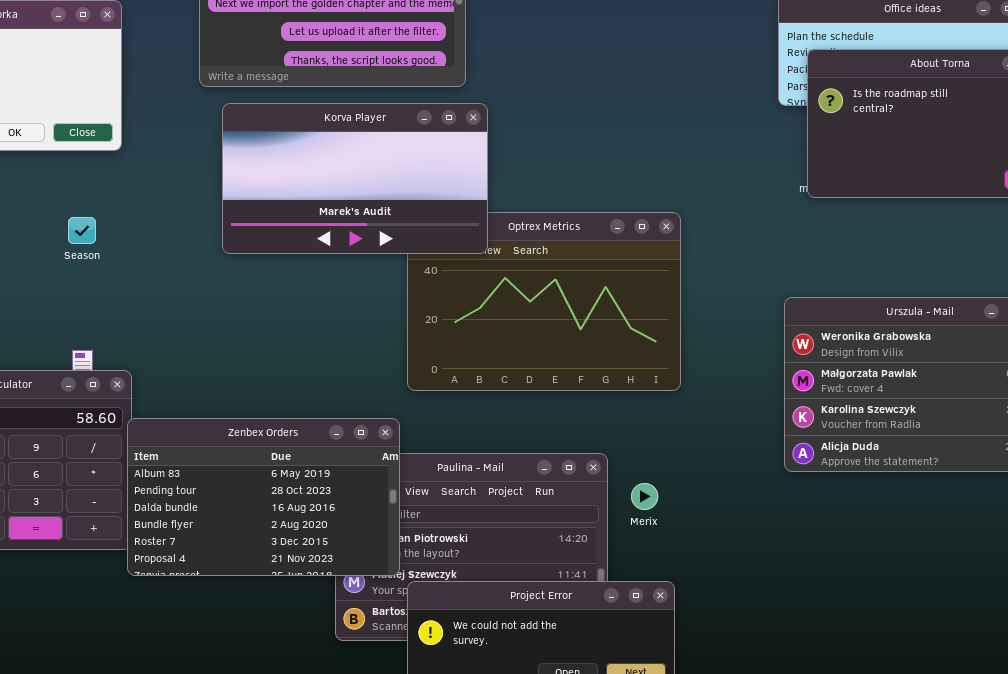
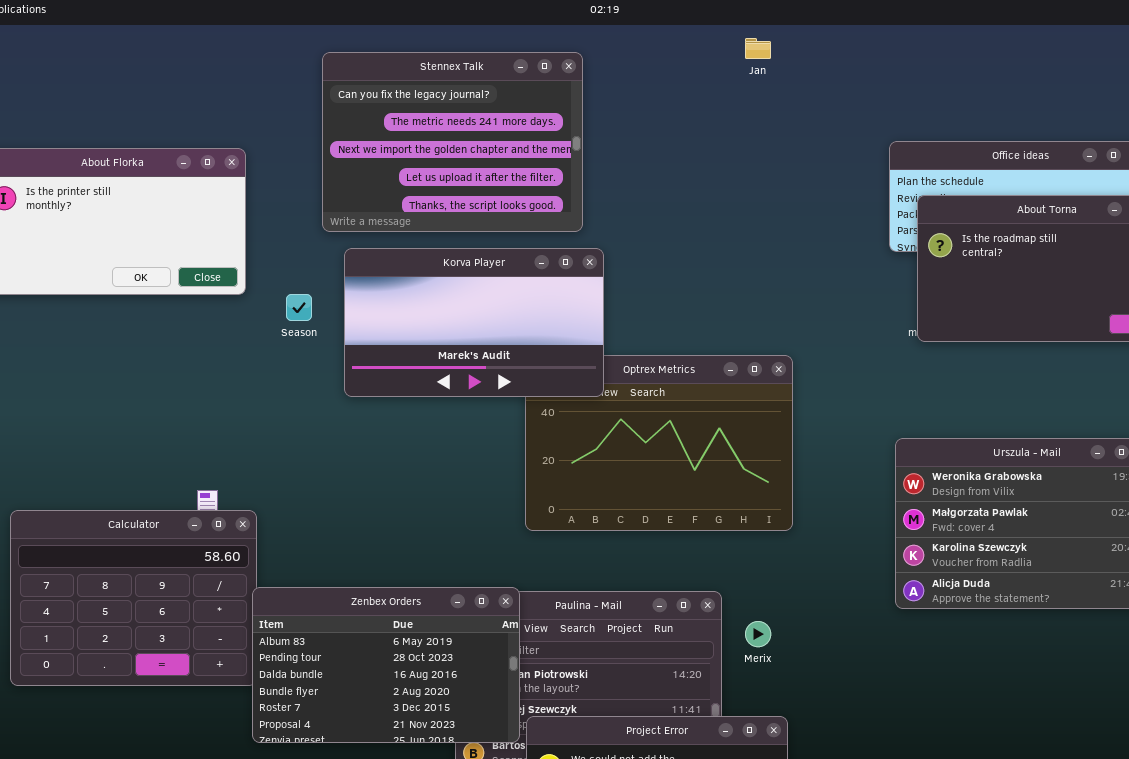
Season: [68,217,96,244] -> [286,294,312,321], moved
Zenbex Orders: [127,418,400,576] -> [252,587,520,743], moved

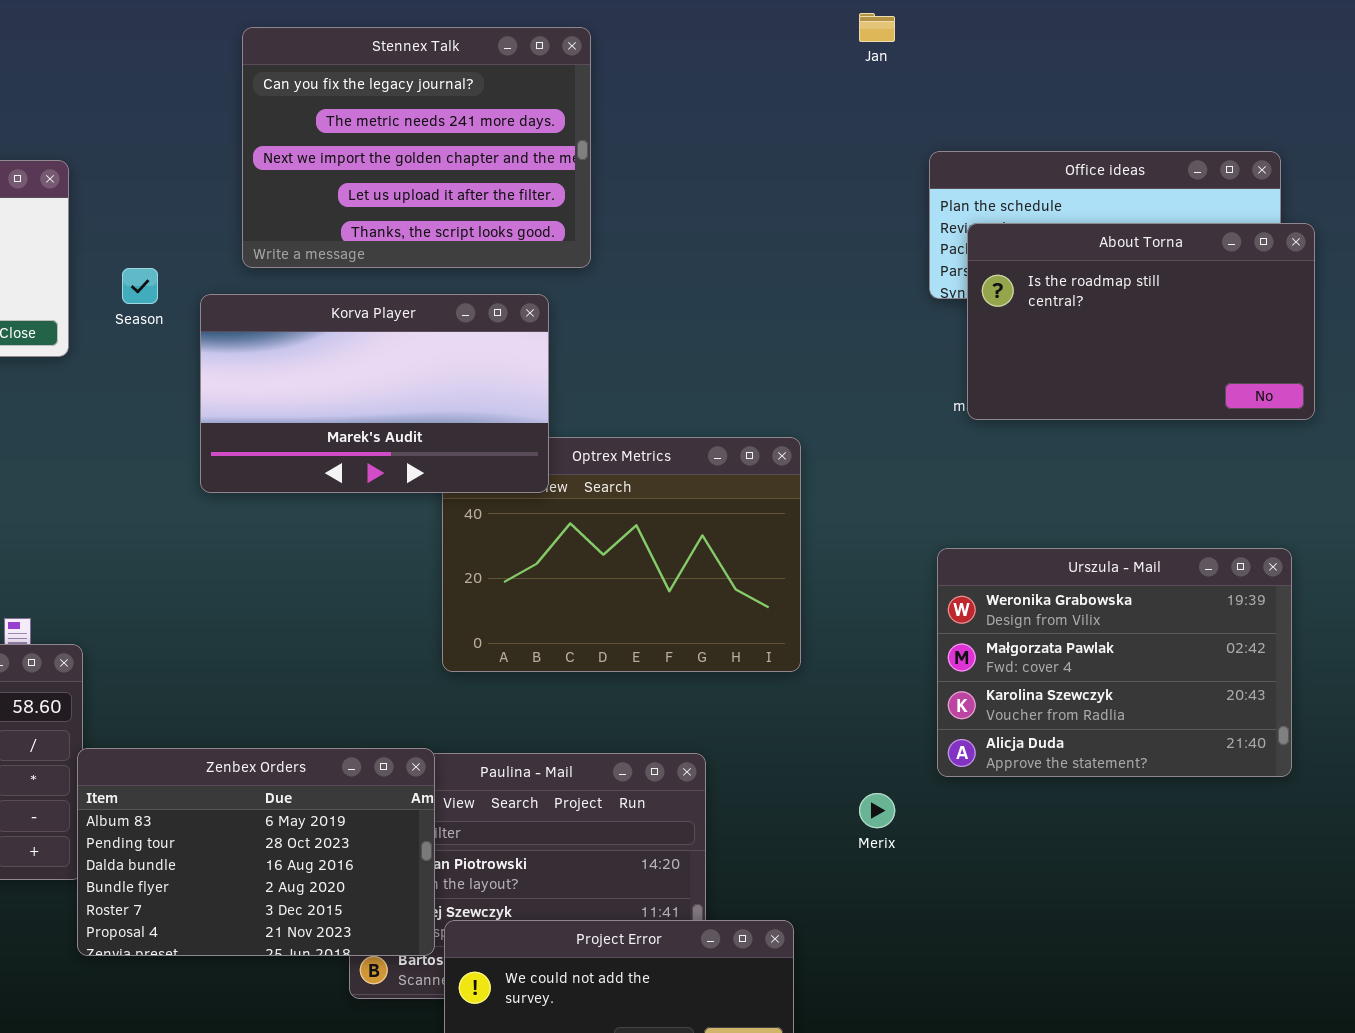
Jan: [745,38,771,59] -> [859,13,895,42], moved
Stennex Talk: [322,52,583,232] -> [242,27,591,268], moved
Season: [286,294,312,321] -> [122,268,158,304], moved
Merix: [745,621,771,647] -> [859,793,895,828], moved

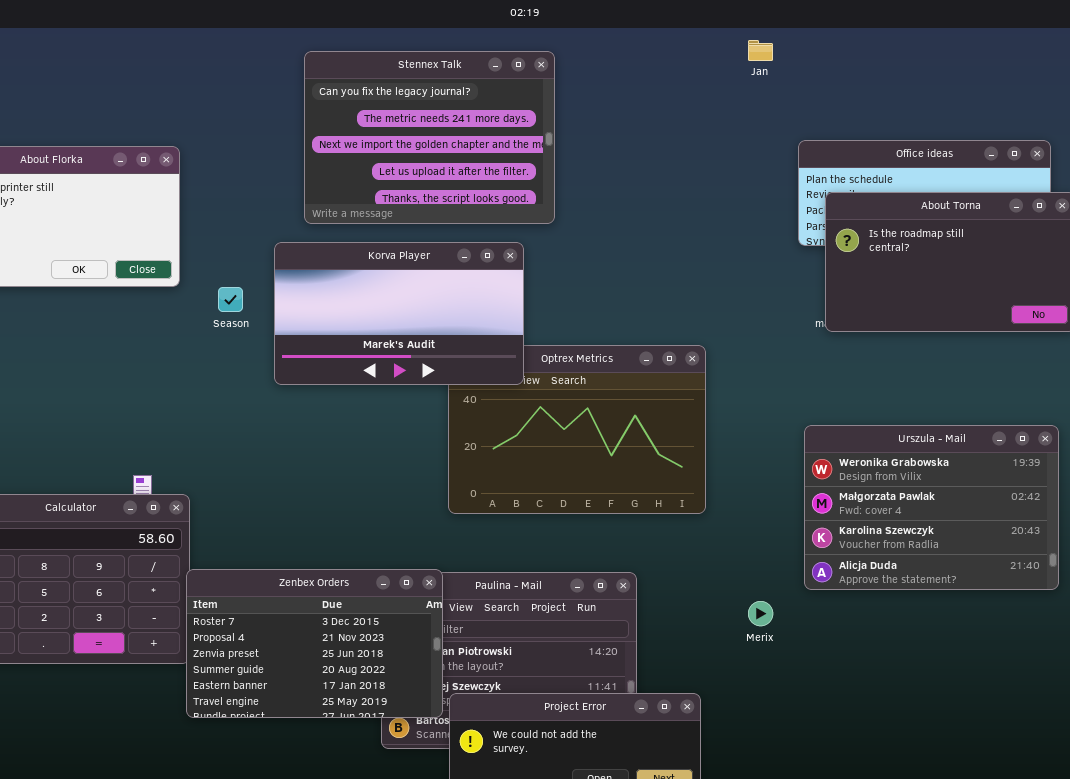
Season: [122,268,158,304] -> [218,287,243,312], moved
Zenbex Orders: [77,748,435,956] -> [186,569,443,718], scrolled down 4 rows

